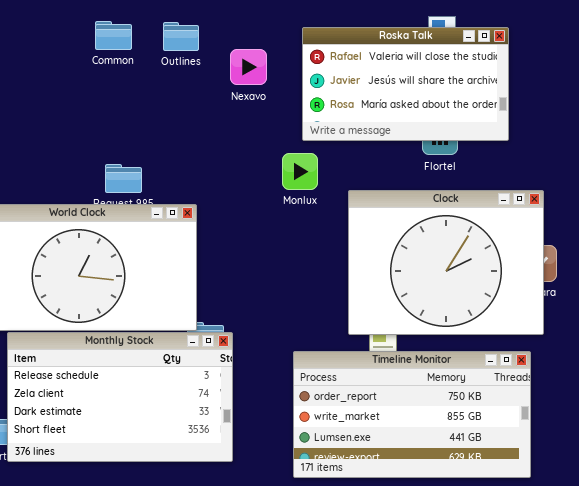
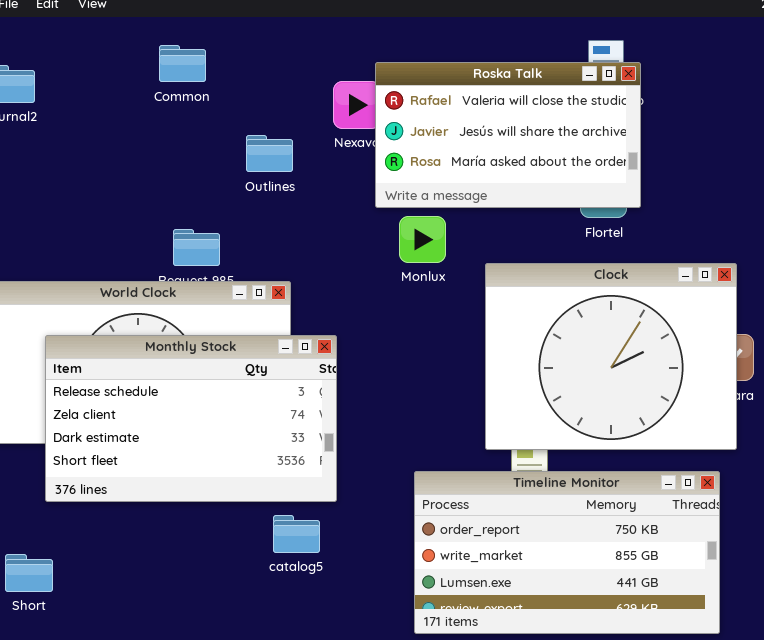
Outlines: [163,22,199,51] -> [246,135,293,172], moved
Roska Talk: [302,27,509,141] -> [375,62,641,208], moved
Monthly Stock: [7,332,233,462] -> [45,335,337,502], moved

